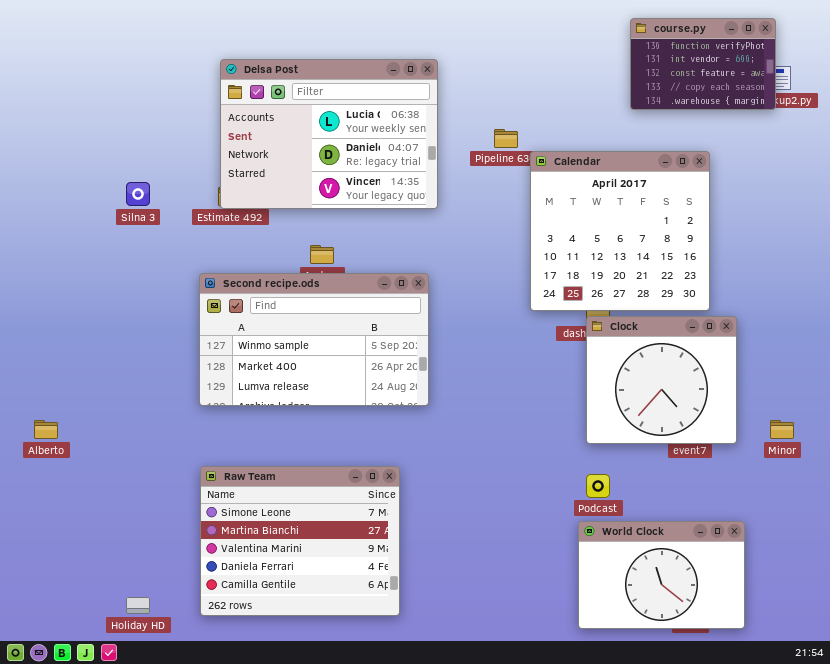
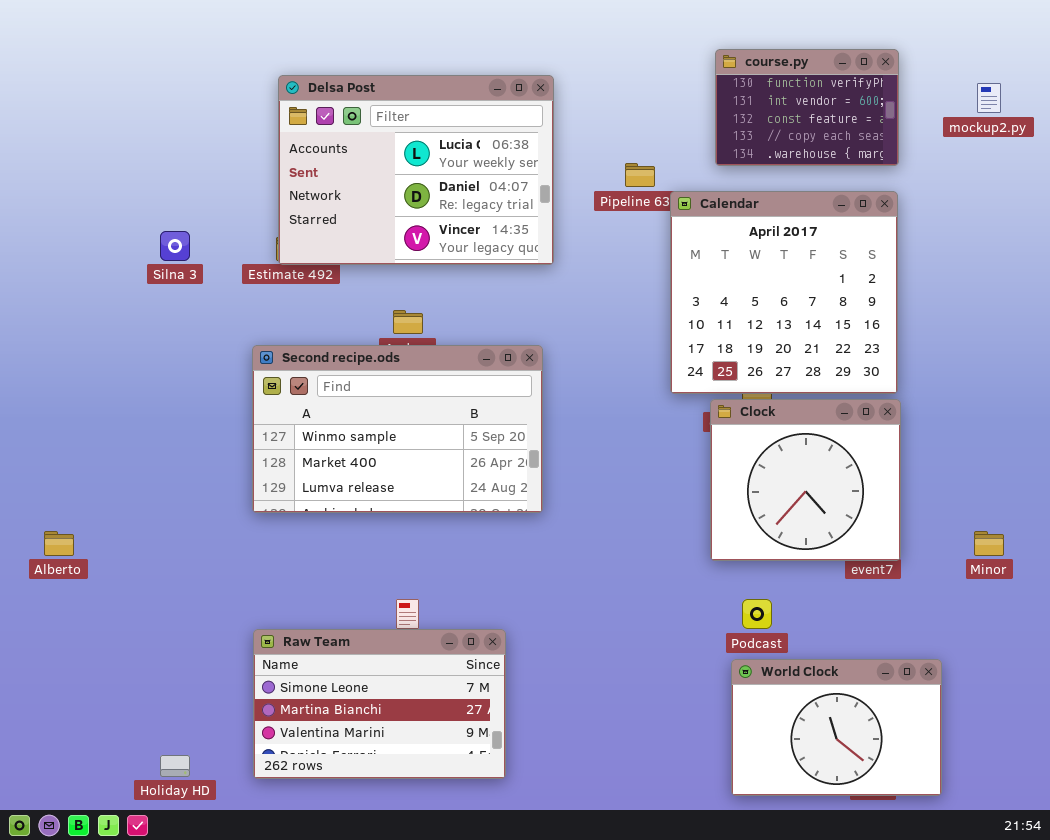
course.py: [630,18,776,110] -> [715,49,899,166], moved
Clock: [586,316,737,444] -> [710,399,901,561], moved
Raw Team: [200,466,400,616] -> [253,629,506,779], resized

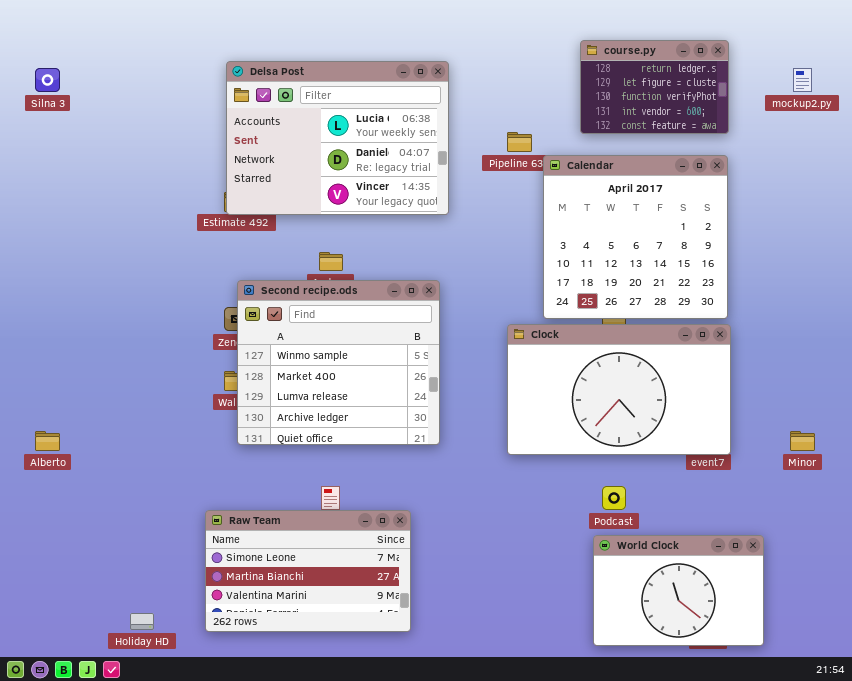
course.py: [715,49,899,166] -> [580,40,729,134], scrolled up 2 rows
Silna 3: [160,231,190,261] -> [35,68,60,92], moved
Second recipe.ods: [252,345,543,513] -> [237,280,440,445], resized
Clock: [710,399,901,561] -> [507,324,731,455], resized

